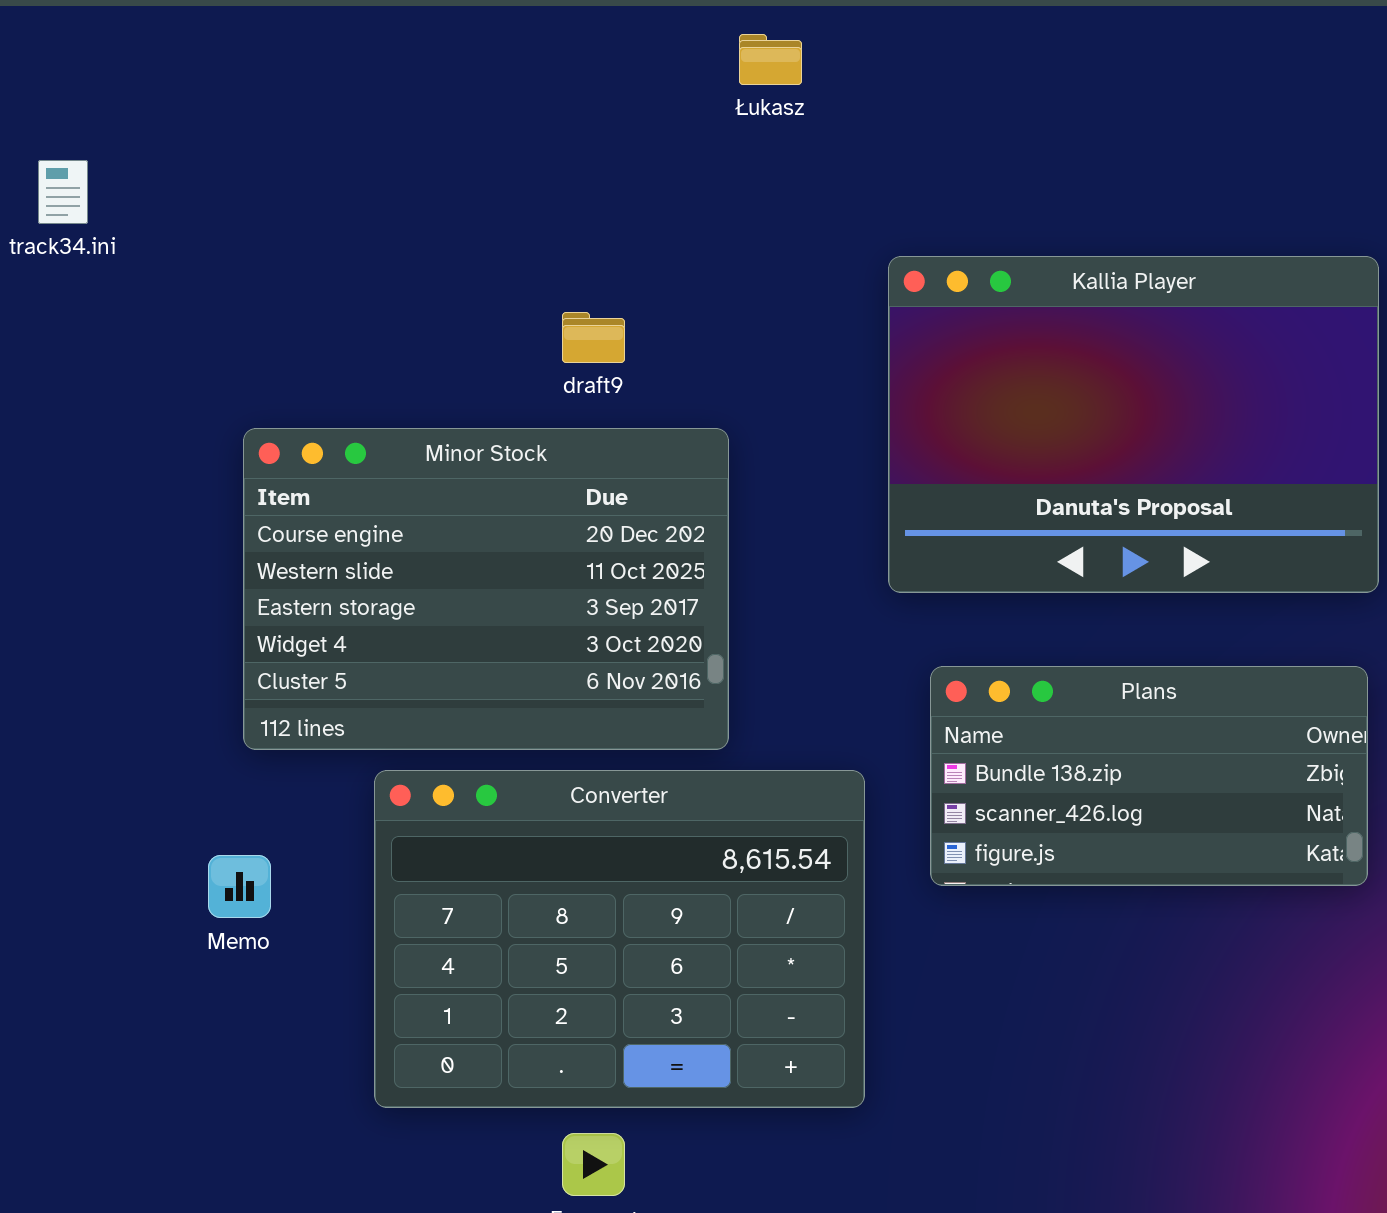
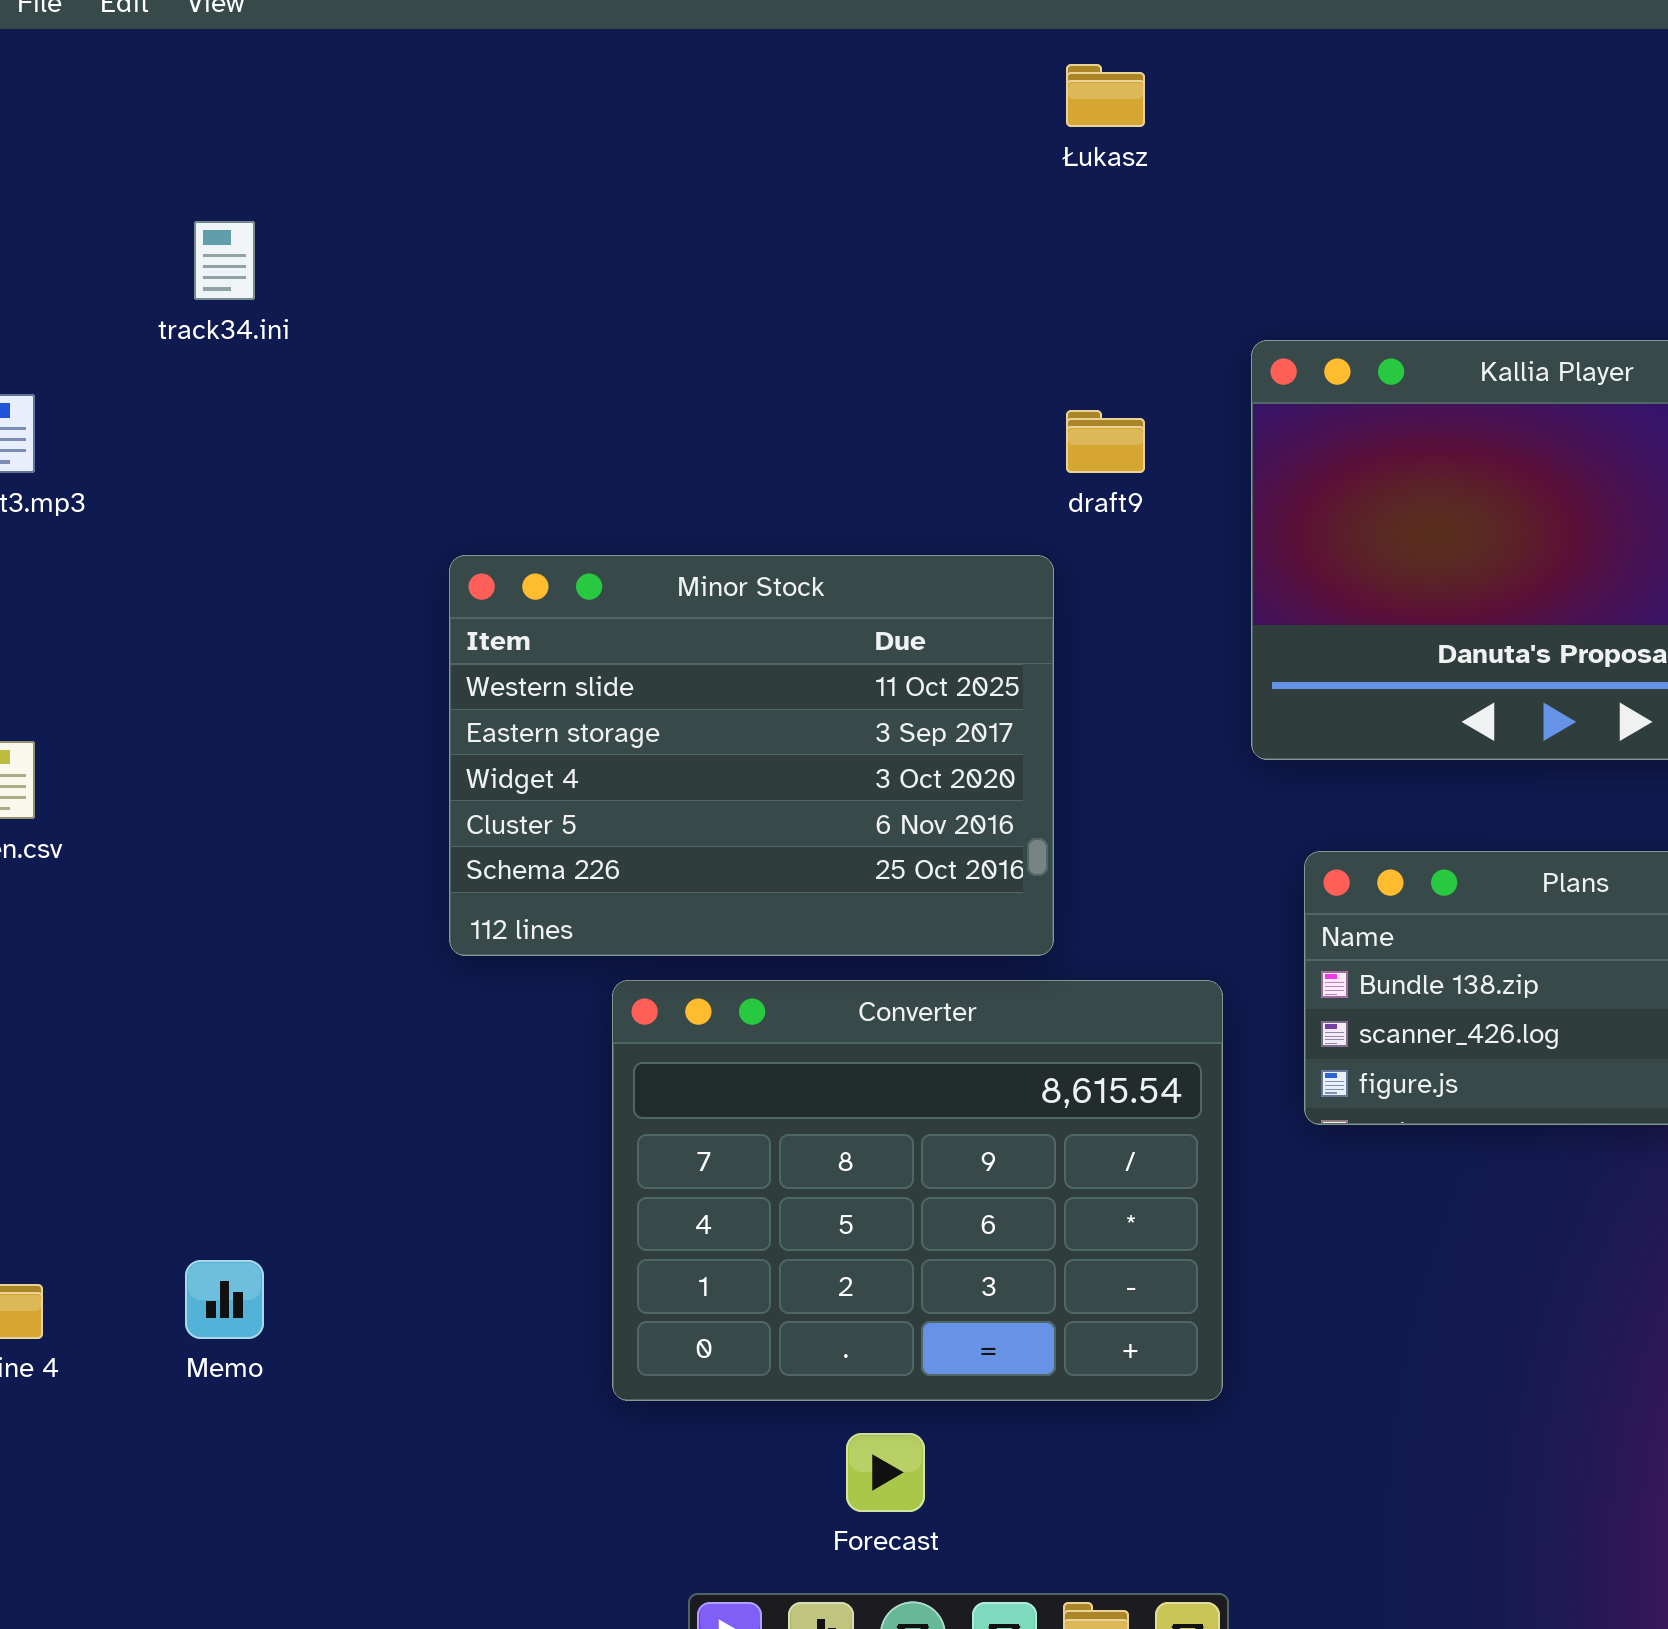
draft9: [562,312,625,363] -> [1066,410,1145,473], moved
Minor Stock: [243,428,729,750] -> [449,555,1054,956], scrolled down 1 row
Memo: [208,855,271,918] -> [185,1260,264,1339], moved

